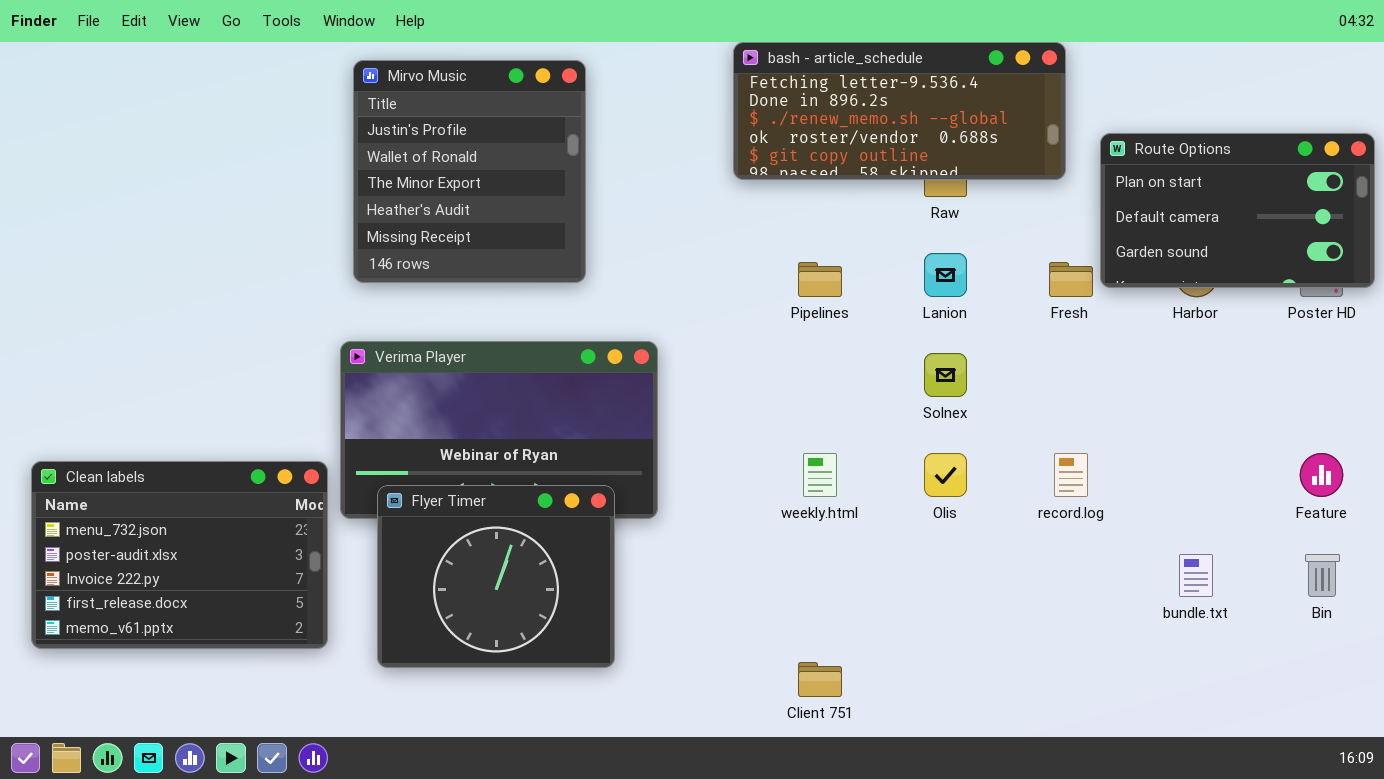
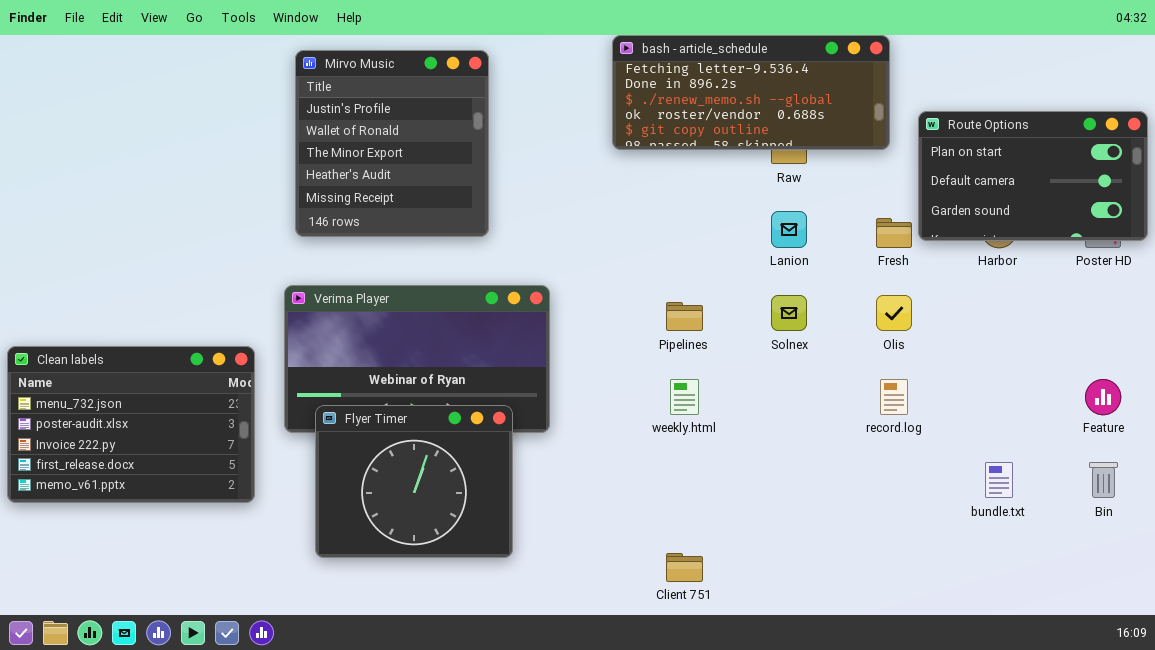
Pipelines: [798,262,842,297] -> [666,302,703,331], moved
Olis: [924,453,967,497] -> [876,295,912,331], moved
Clean labels: [31,461,328,649] -> [7,346,255,503], moved

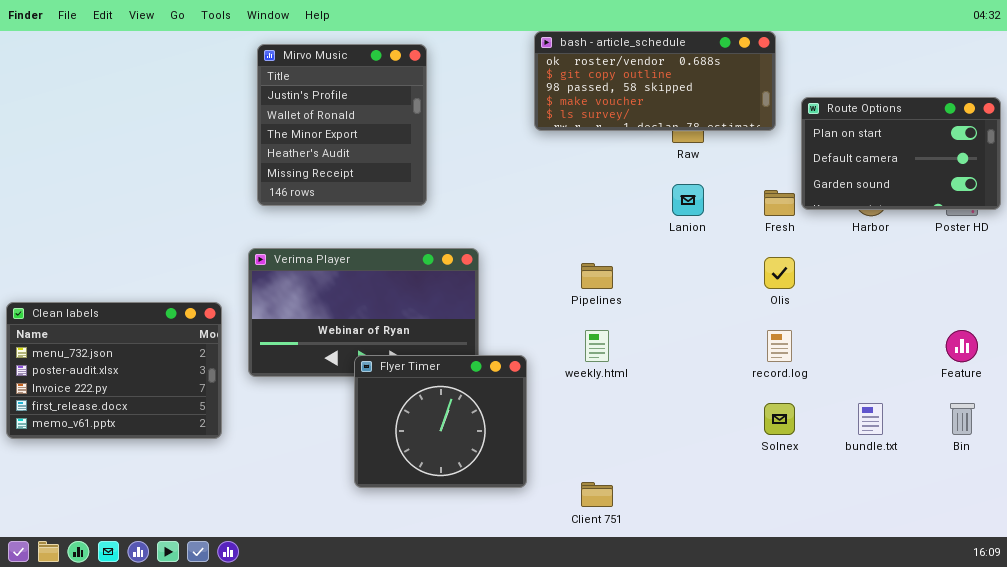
bash - article_schedule: [612,35,890,150] -> [534,31,776,131], scrolled down 3 rows
Solnex: [771,295,807,331] -> [764,403,795,435], moved
Flyer Timer: [315,405,513,558] -> [354,355,527,488], moved

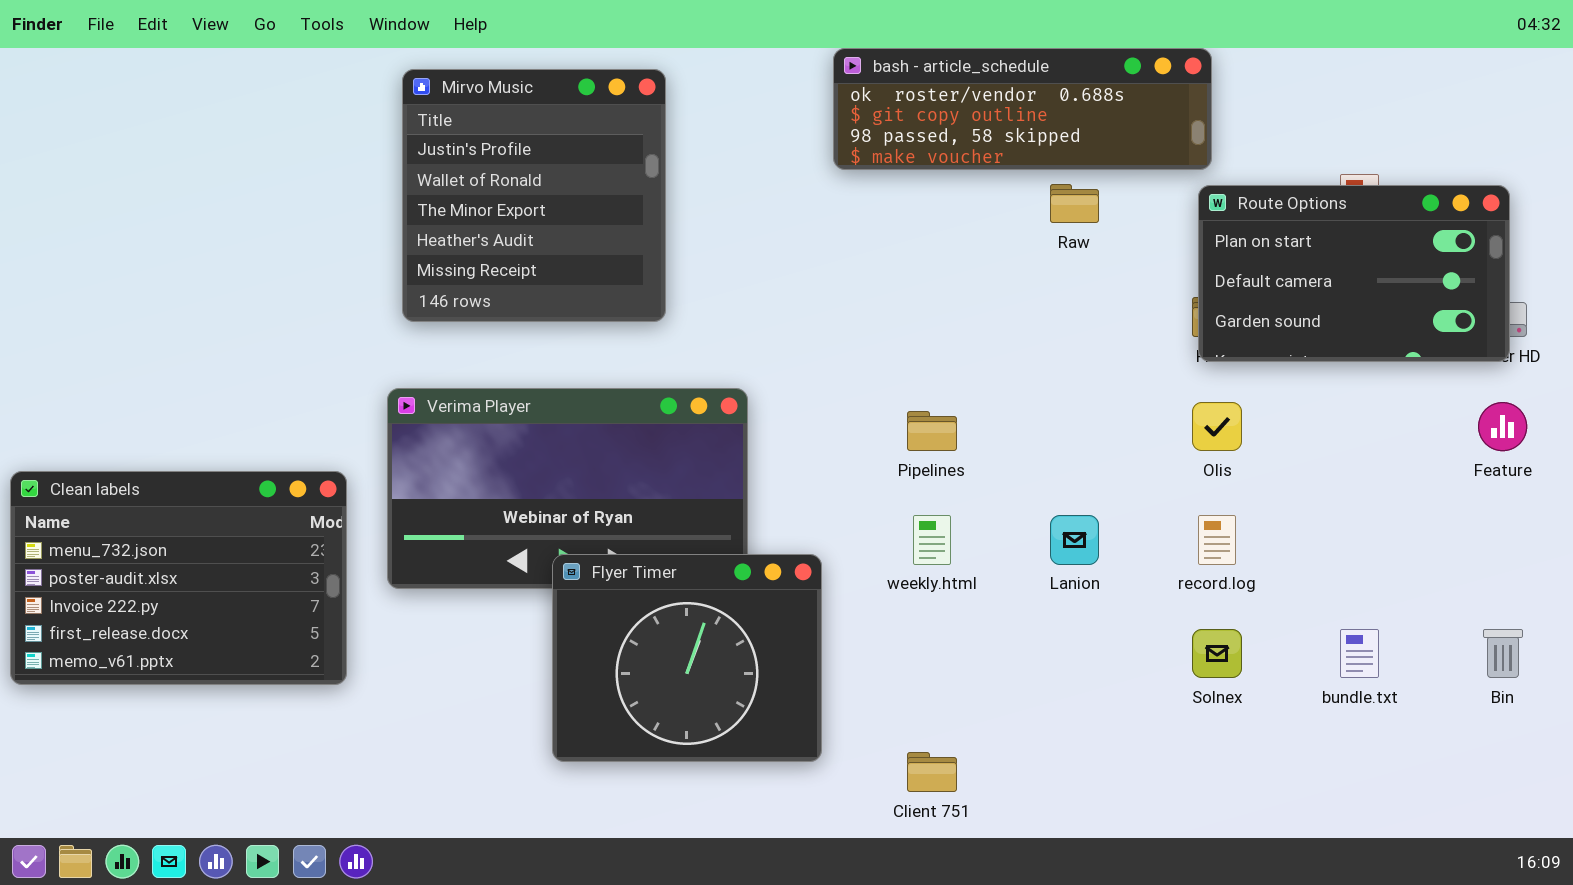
bash - article_schedule: [534,31,776,131] -> [833,48,1212,170], resized
Route Options: [801,97,1001,210] -> [1198,185,1510,362], moved
Lanion: [672,184,704,216] -> [1050,515,1099,565], moved
Feature: [946,330,978,362] -> [1478,402,1527,451], moved

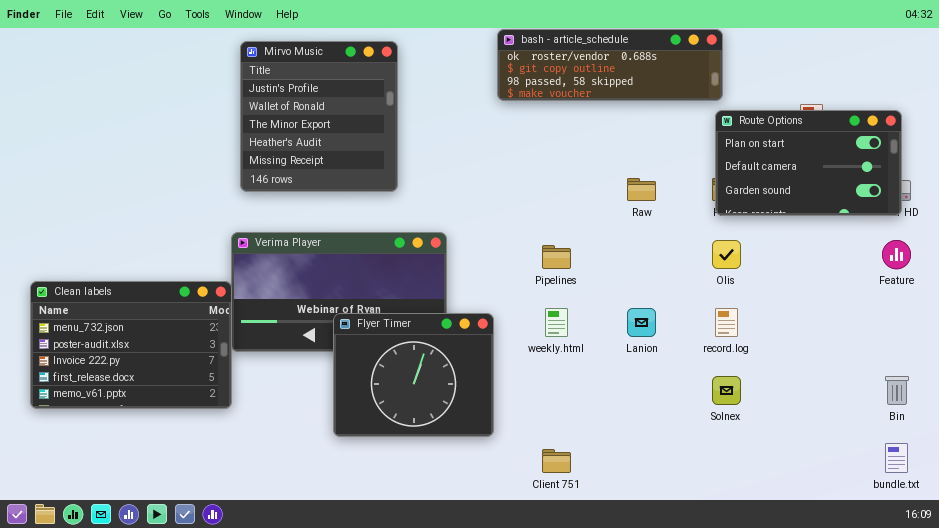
Raw: [1050,184,1099,223] -> [627,178,656,201], moved
Clean labels: [10,471,347,685] -> [30,281,232,409], moved
Flyer Timer: [552,554,822,762] -> [333,313,494,437], moved
bundle.txt: [1340,629,1379,678] -> [885,443,908,473], moved

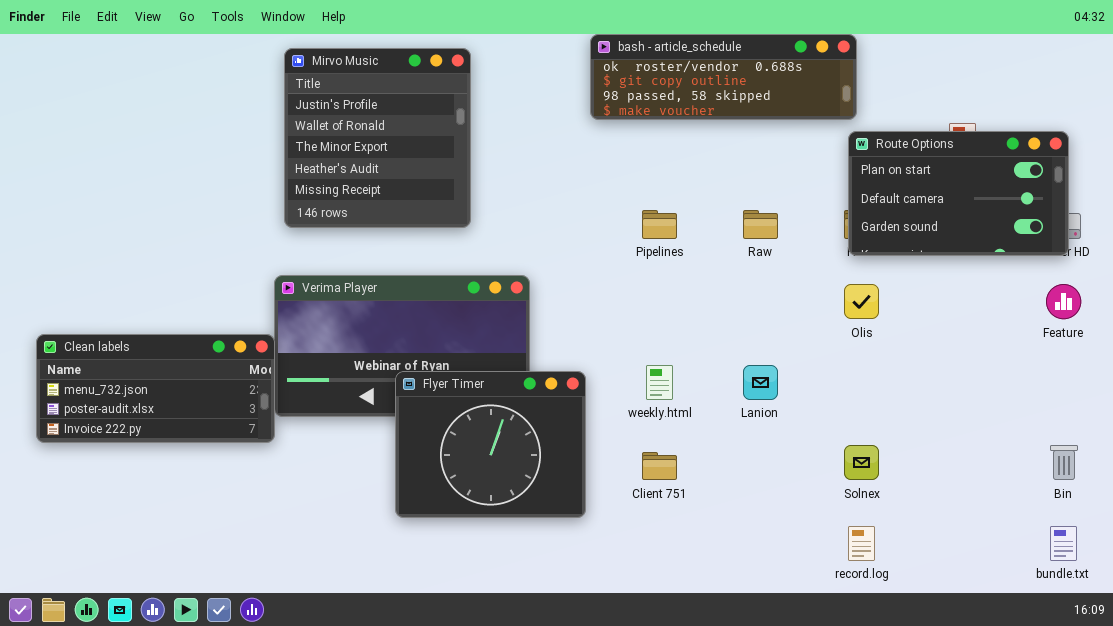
Pipelines: [542,245,571,269] -> [642,210,677,239], moved
Clean labels: [30,281,232,409] -> [36,334,275,443], resized
record.log: [715,308,738,337] -> [848,526,875,561], moved
Client 751: [542,449,571,473] -> [642,452,677,480], moved

